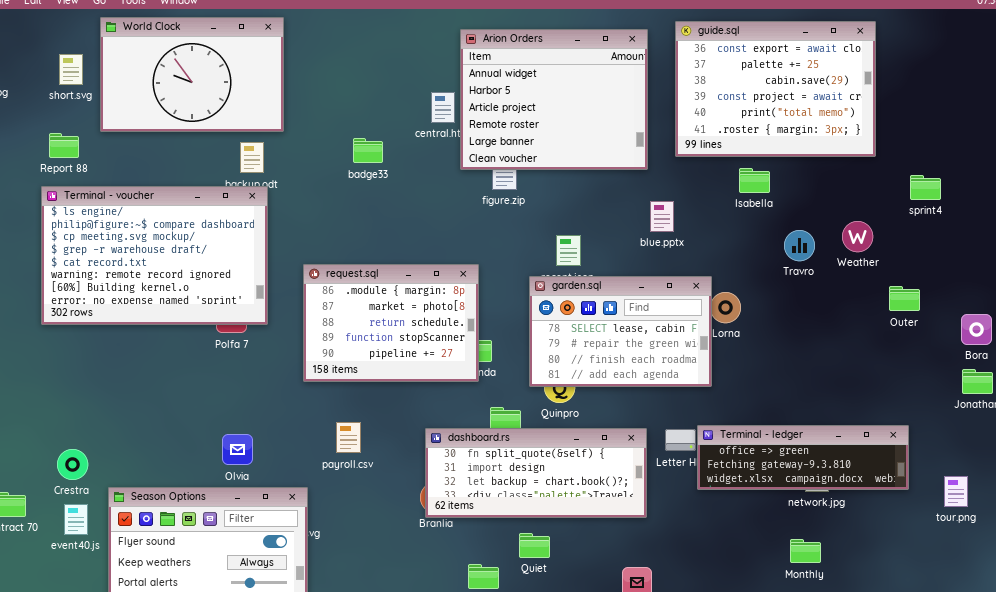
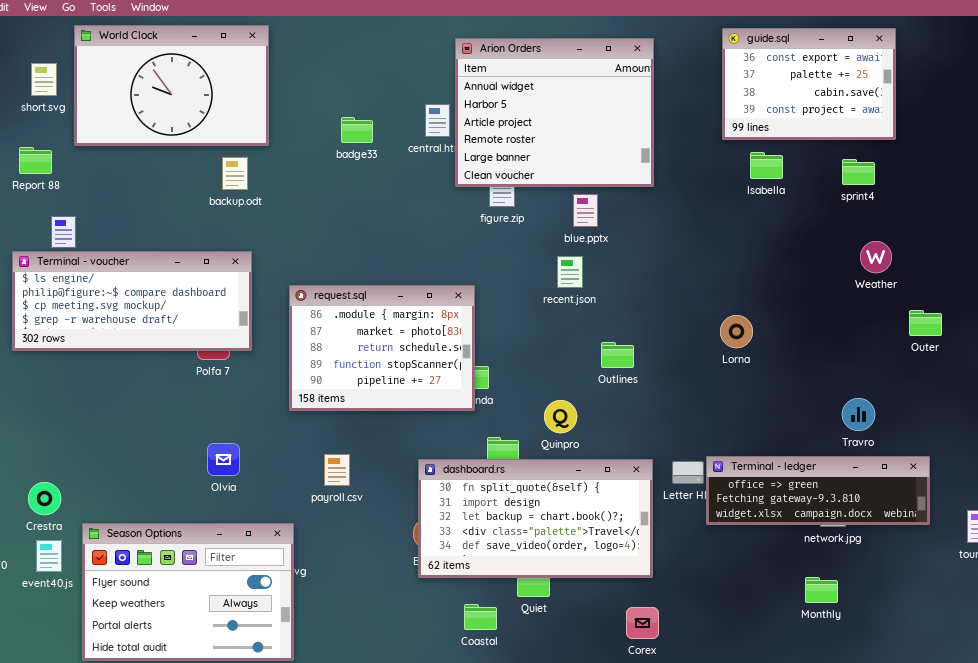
guide.sql: [675,21,876,157] -> [722,28,896,140], resized
badge33: [353,138,383,163] -> [341,117,373,143], moved
Isabella: [739,168,770,193] -> [750,152,783,179], moved
sprint4: [910,175,941,200] -> [842,159,875,185], moved
Terminal - voucher: [41,186,268,325] -> [12,251,252,351], resized
blue.pptx: [650,201,674,232] -> [573,194,598,227], moved
Travro: [784,230,815,261] -> [842,398,875,431], moved
garden.sql: [529,276,712,387] -> none, closed
dashboard.rs: [425,428,647,518] -> [418,459,653,578], resized
Olvia: [222,434,253,465] -> [207,443,240,476], moved

